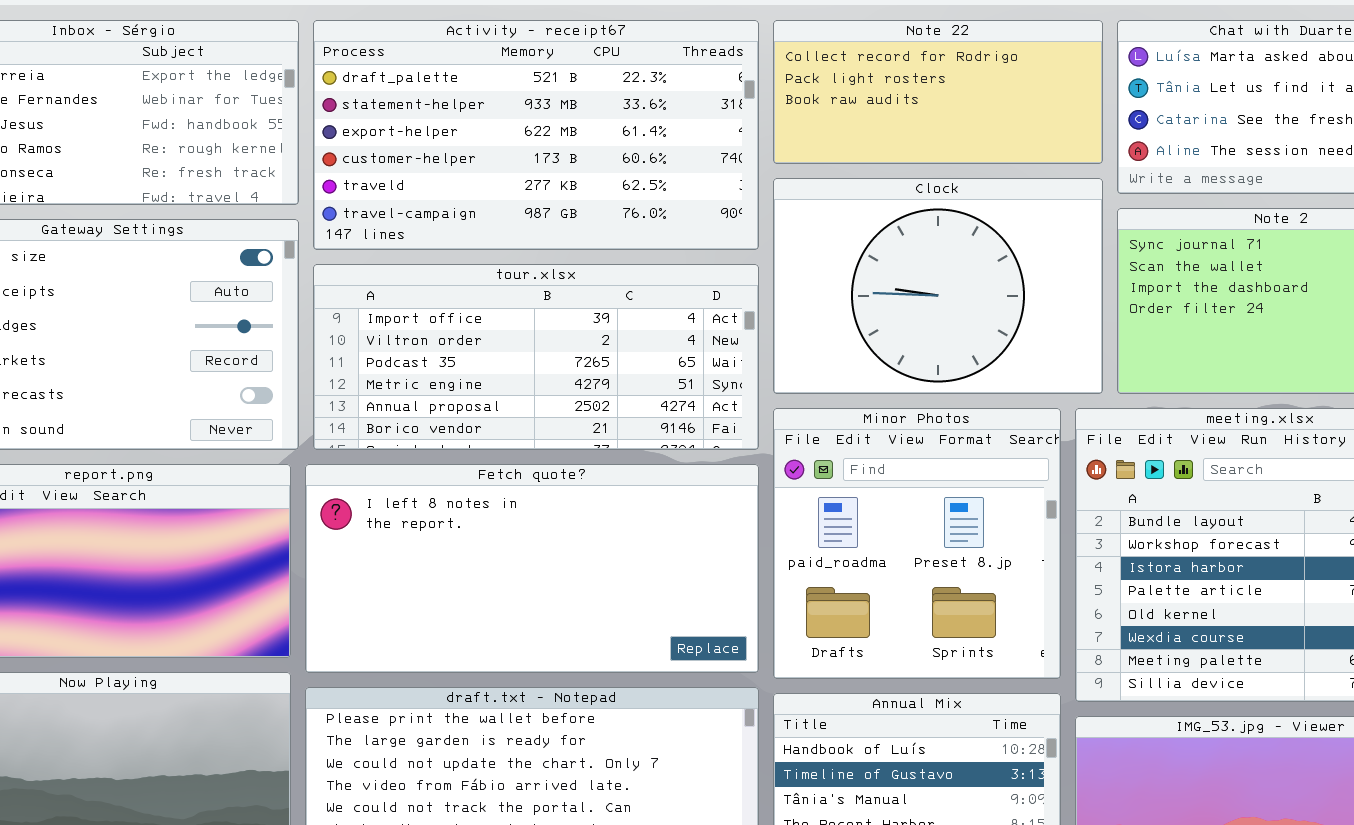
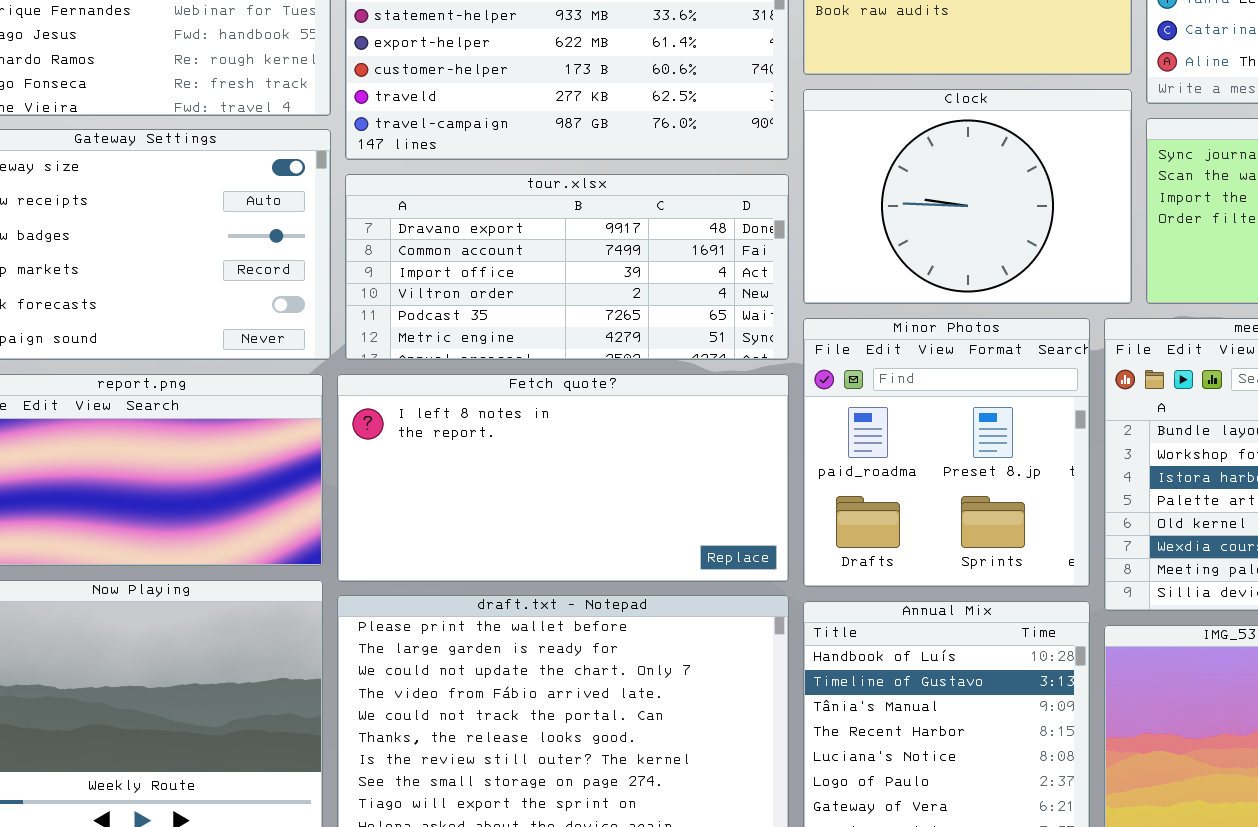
tour.xlsx: [313,264,759,450] -> [345,174,789,360], scrolled up 2 rows

